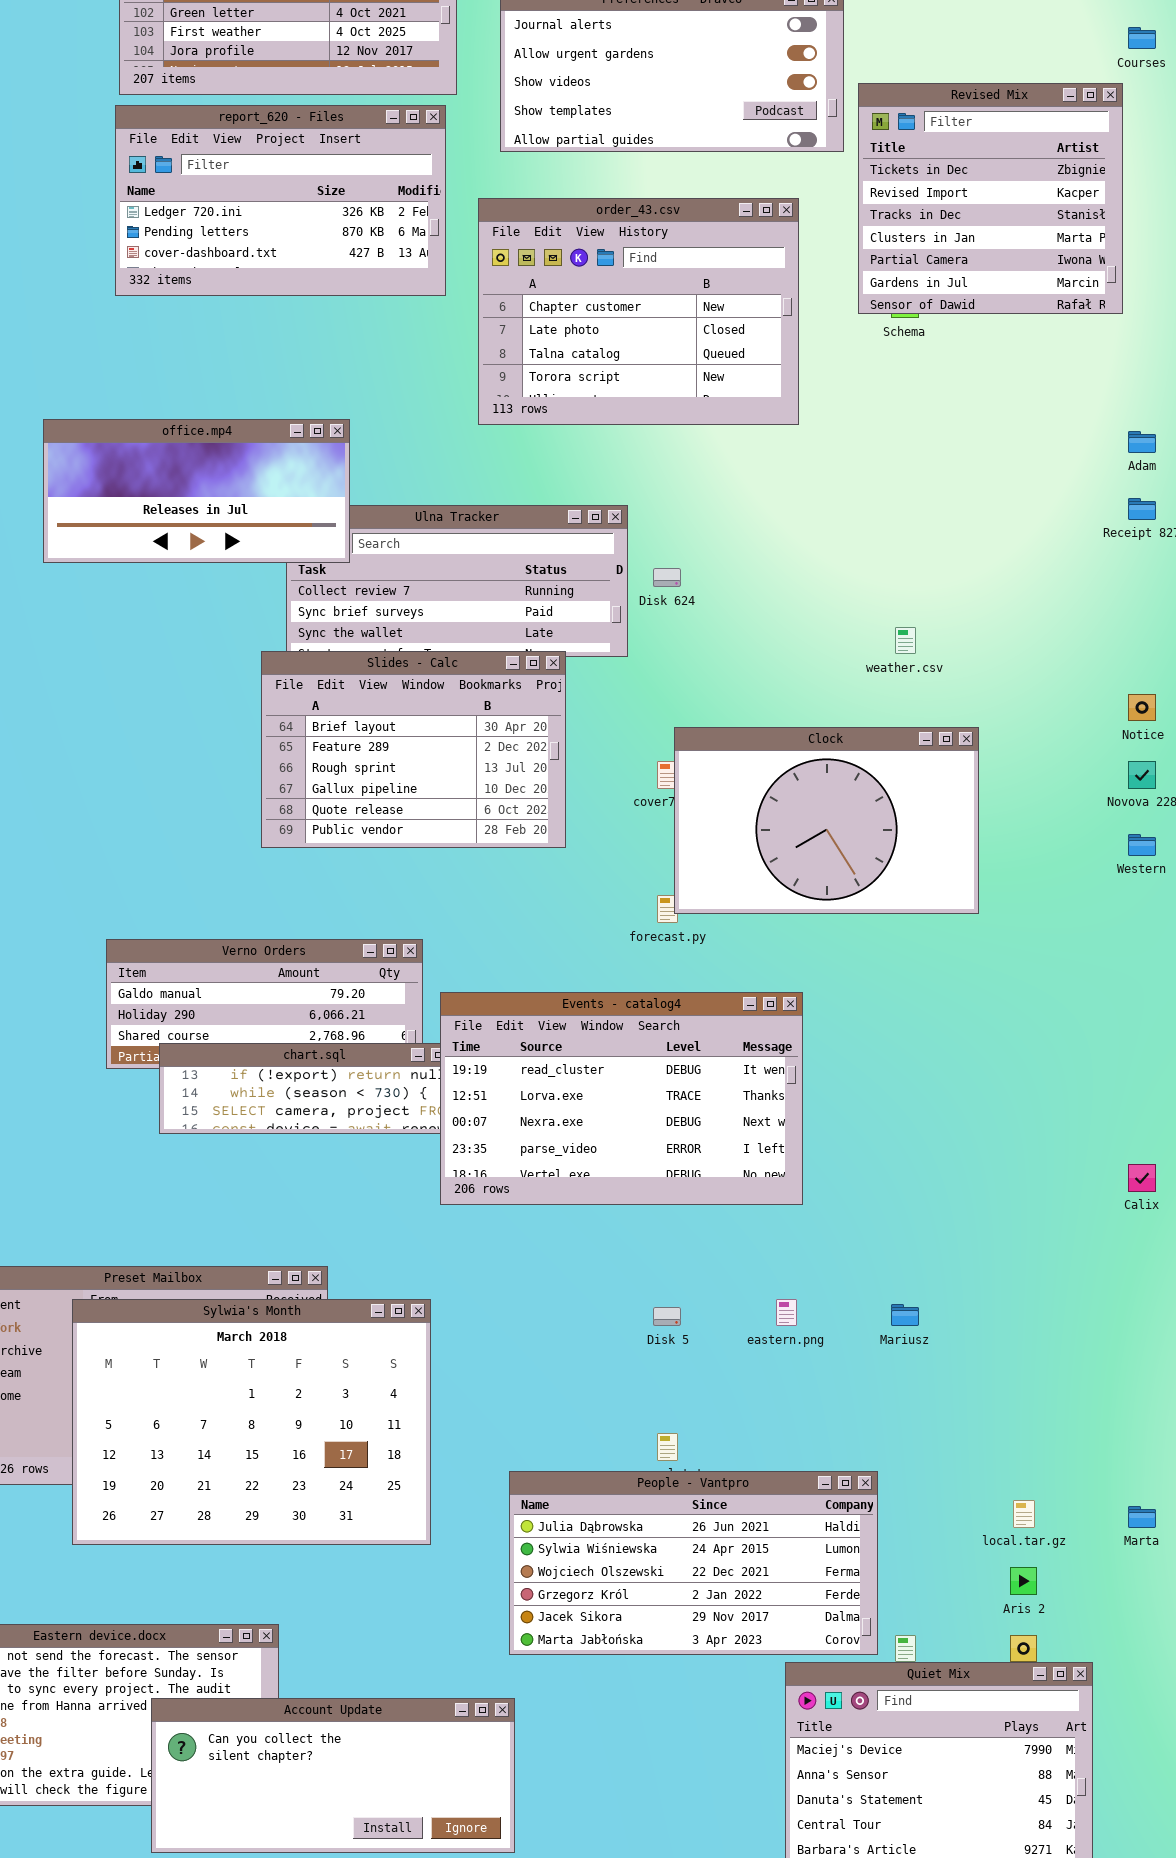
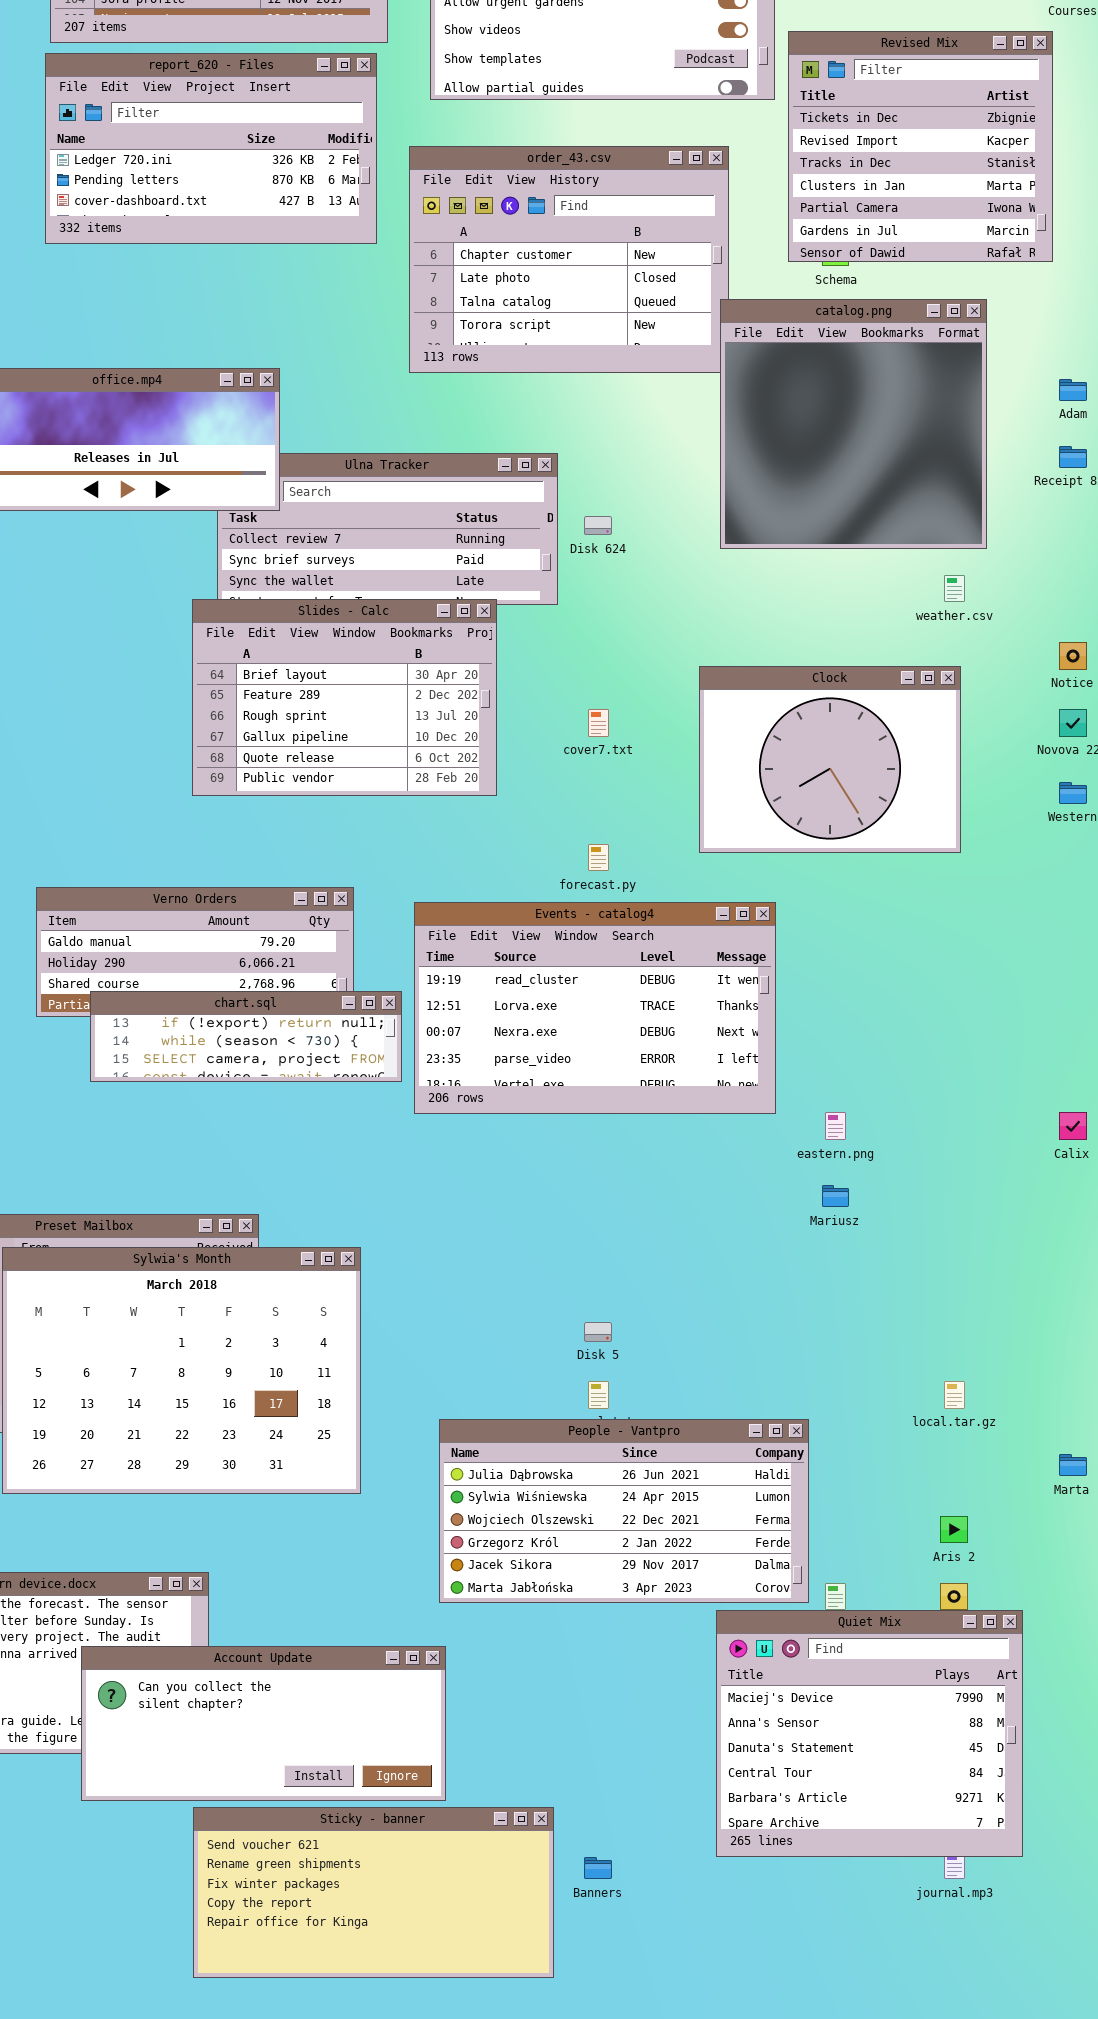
catalog.png: none -> [720,299,987,549], opened
weather.csv: [895,627,916,654] -> [944,575,965,602], moved
Clock: [674,727,979,914] -> [699,666,961,853], moved, resized
Events - catalog4: [440,992,803,1205] -> [414,902,776,1114], moved
eastern.png: [776,1299,797,1326] -> [825,1112,846,1140], moved
Mariusz: [891,1304,919,1326] -> [822,1185,849,1207], moved
Disk 5: [653,1307,681,1326] -> [584,1322,612,1342], moved
local.tar.gz: [1013,1500,1035,1528] -> [944,1381,965,1409], moved

